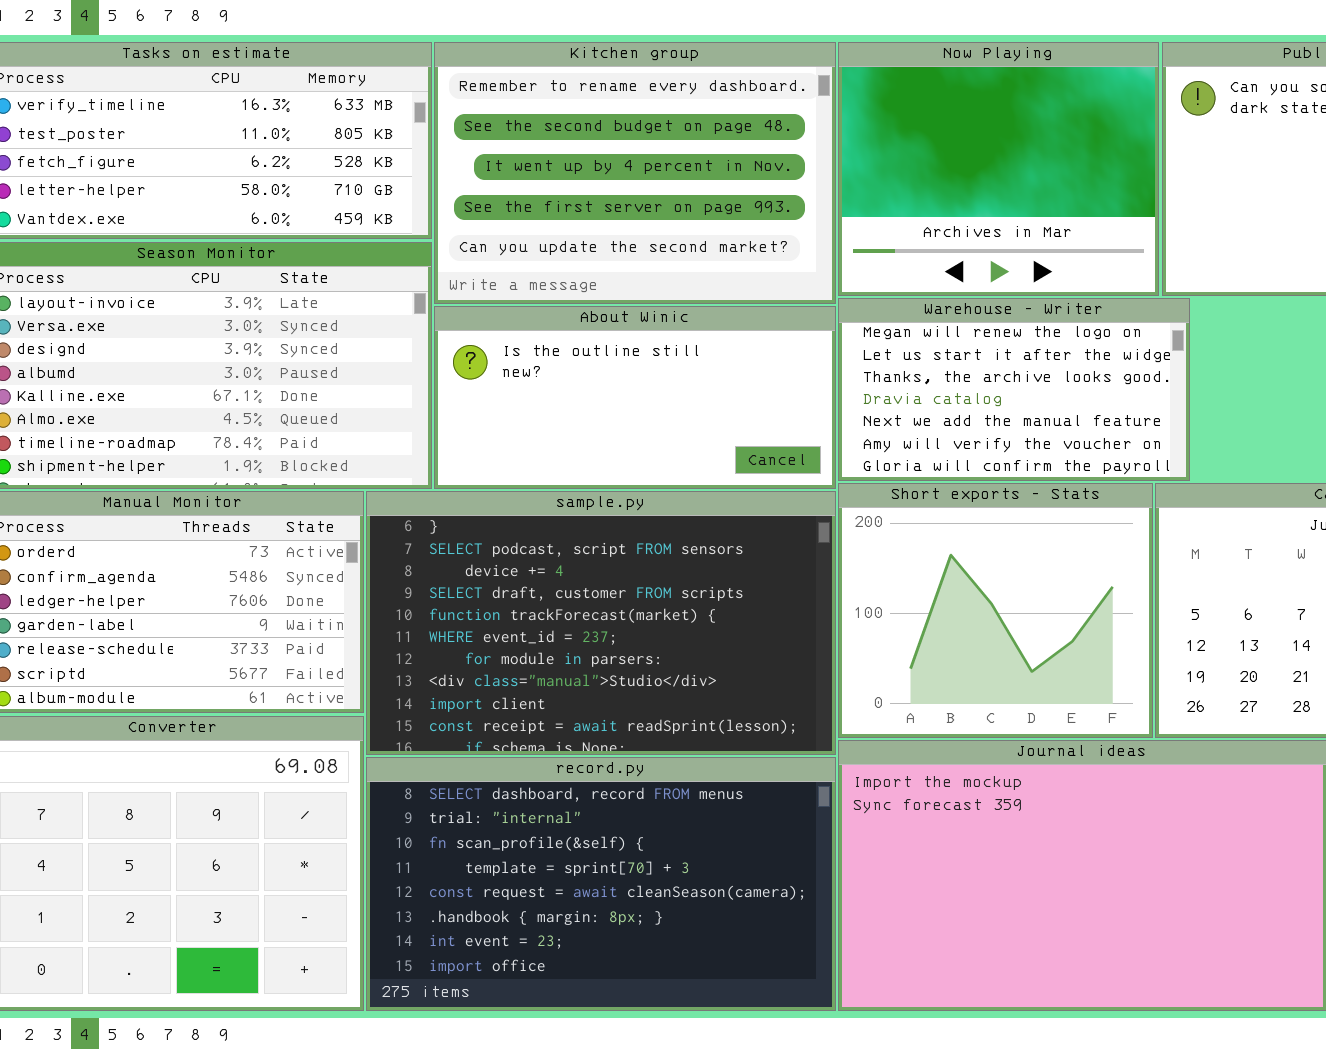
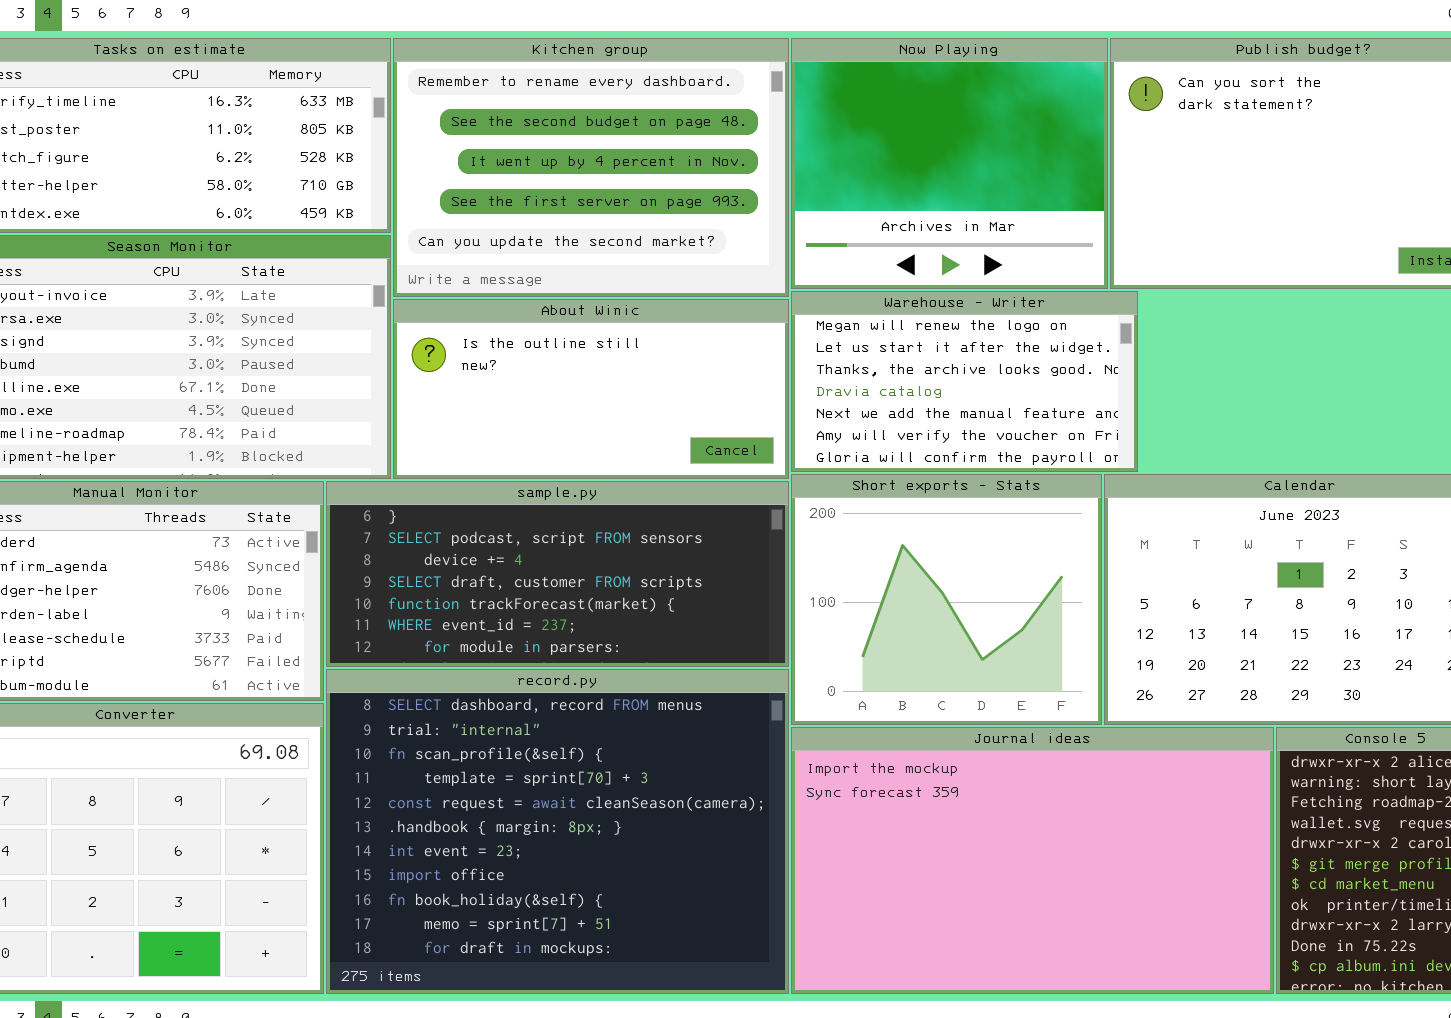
sample.py: [366,491,836,755] -> [326,481,789,667], resized
record.py: [366,757,836,1011] -> [326,669,789,994], resized

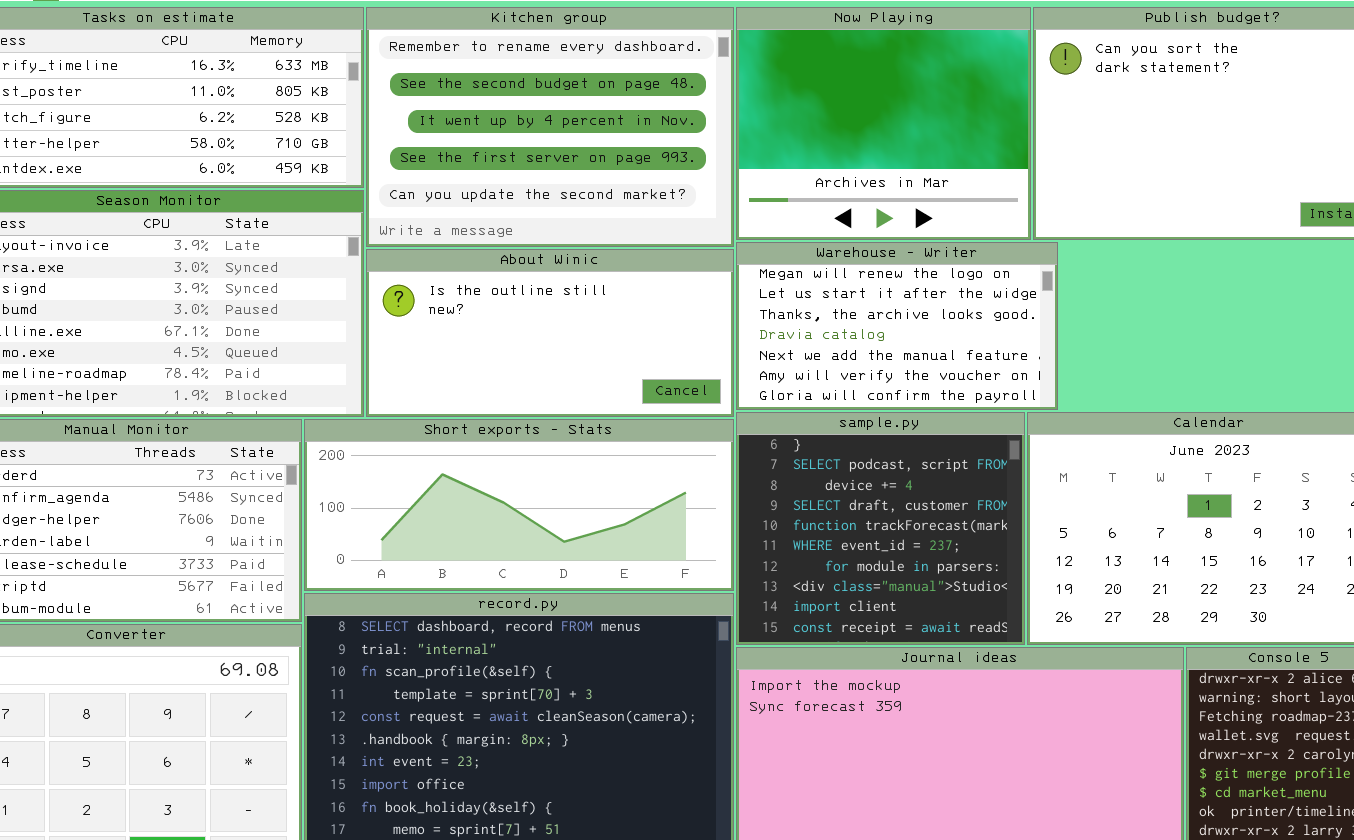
Short exports - Stats: [791,474,1102,725] -> [304,419,734,591], moved, resized
sample.py: [326,481,789,667] -> [736,412,1025,645], moved, resized

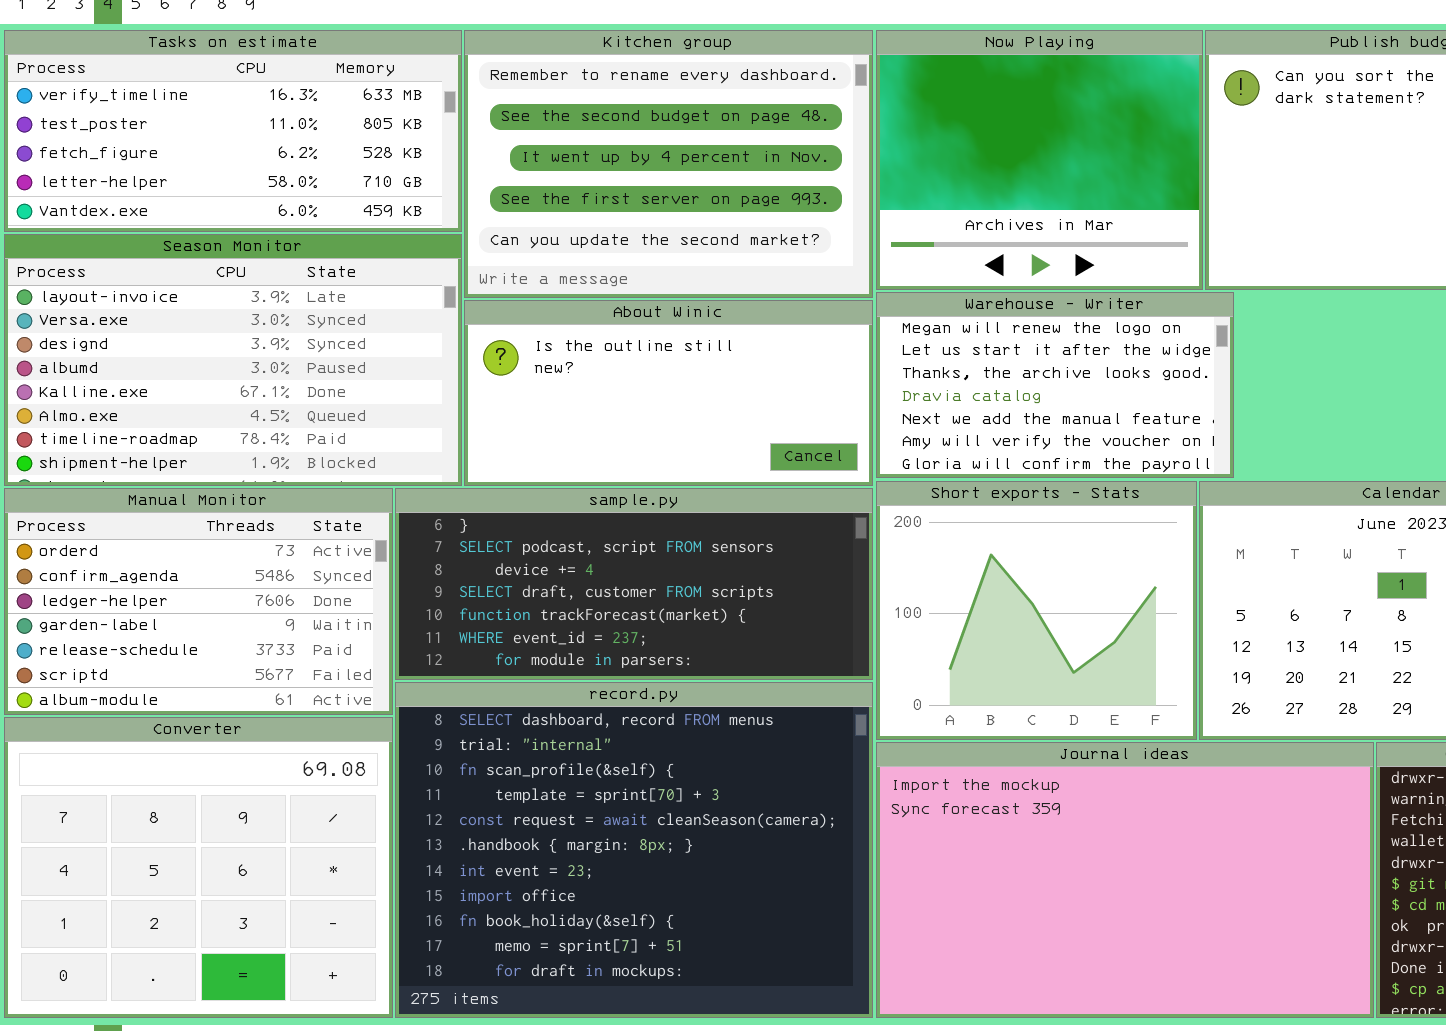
sample.py: [736,412,1025,645] -> [395,488,873,680], moved, resized
Short exports - Stats: [304,419,734,591] -> [876,481,1197,740], moved, resized

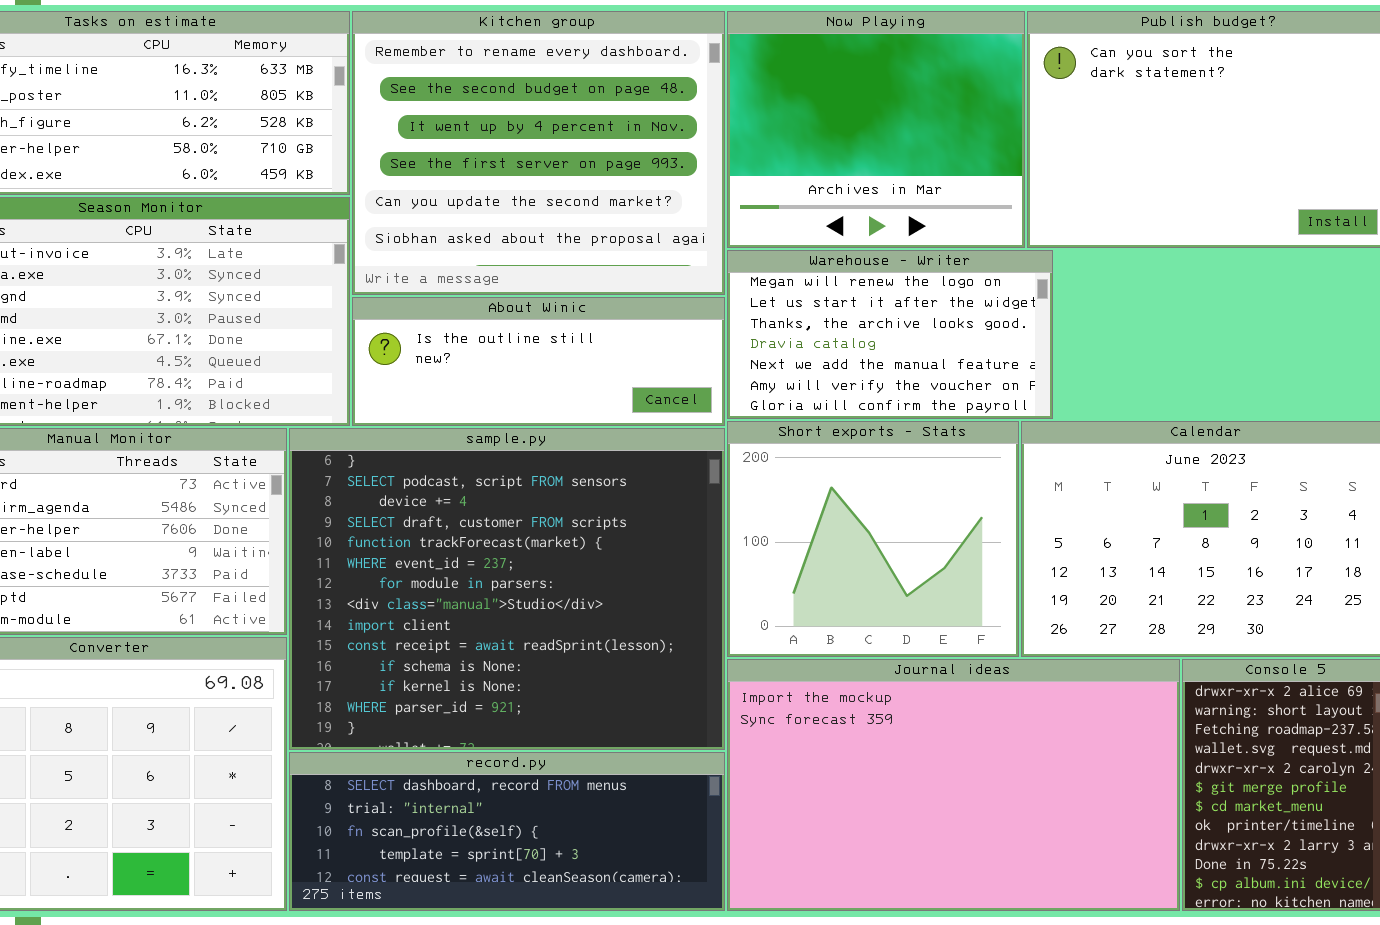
Kitchen group: [464,30,873,298] -> [352,11,725,295], resized
About Winic: [464,300,873,486] -> [352,297,725,426], resized
sample.py: [395,488,873,680] -> [289,428,725,750], resized
record.py: [395,682,873,1018] -> [289,752,725,911], resized

